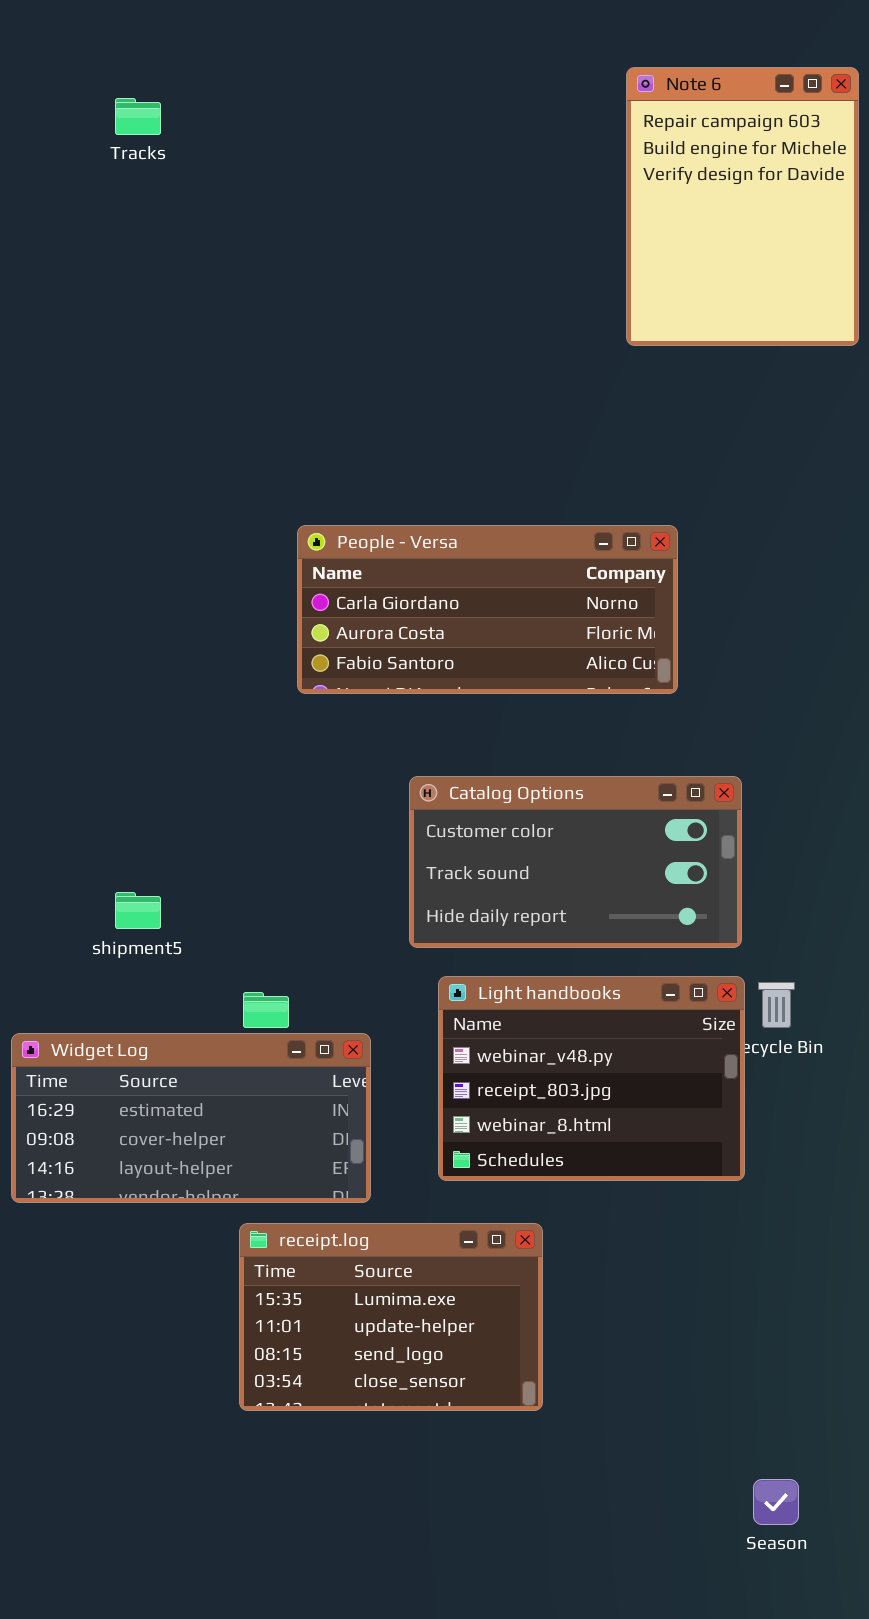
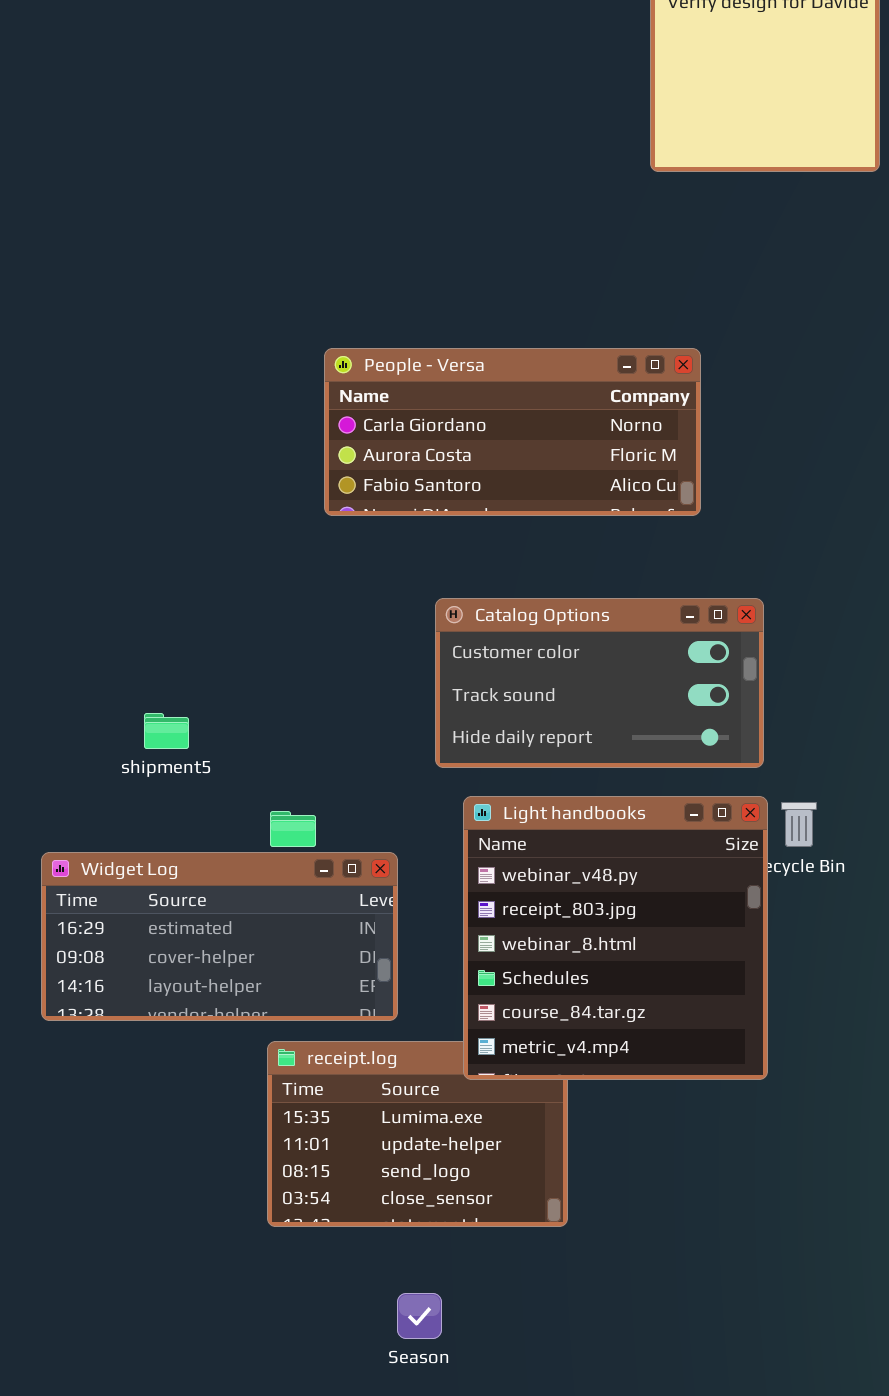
Light handbooks: [438,976,745,1181] -> [463,796,768,1080], resized
Season: [753,1479,799,1525] -> [397,1293,442,1339], moved

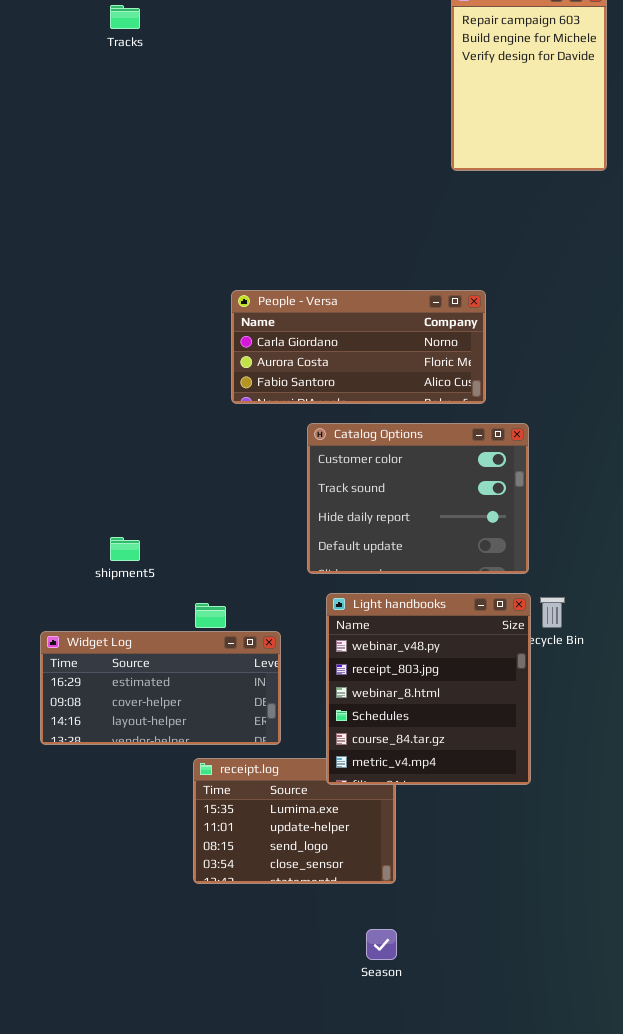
Catalog Options: [435,598,764,768] -> [307,423,529,574], resized
Season: [397,1293,442,1339] -> [366,929,397,960], moved

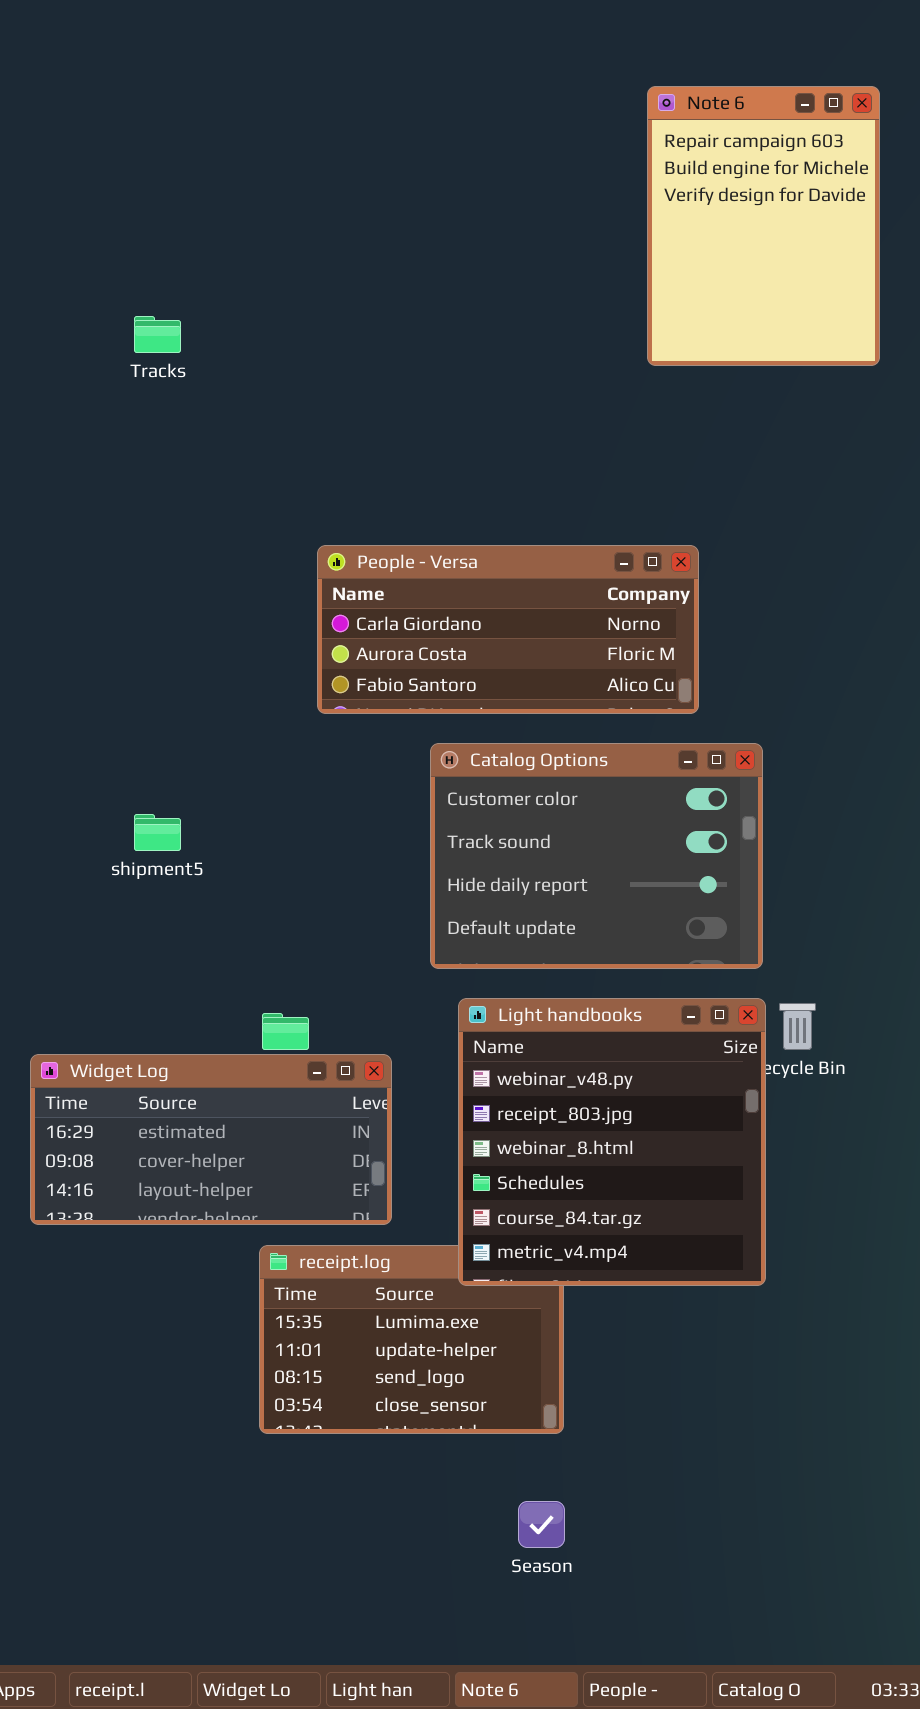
Tracks: [110,5,140,29] -> [134,316,181,353], moved
shipment5: [110,537,140,561] -> [134,814,181,851], moved

